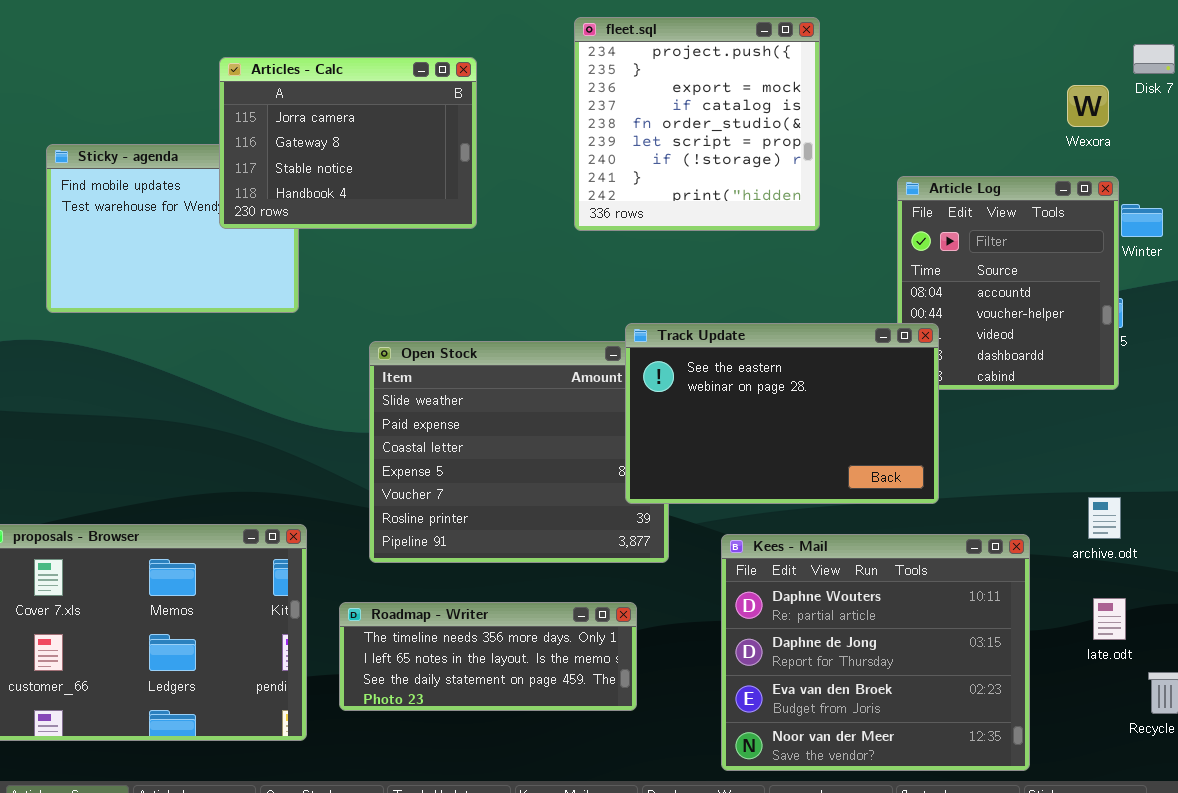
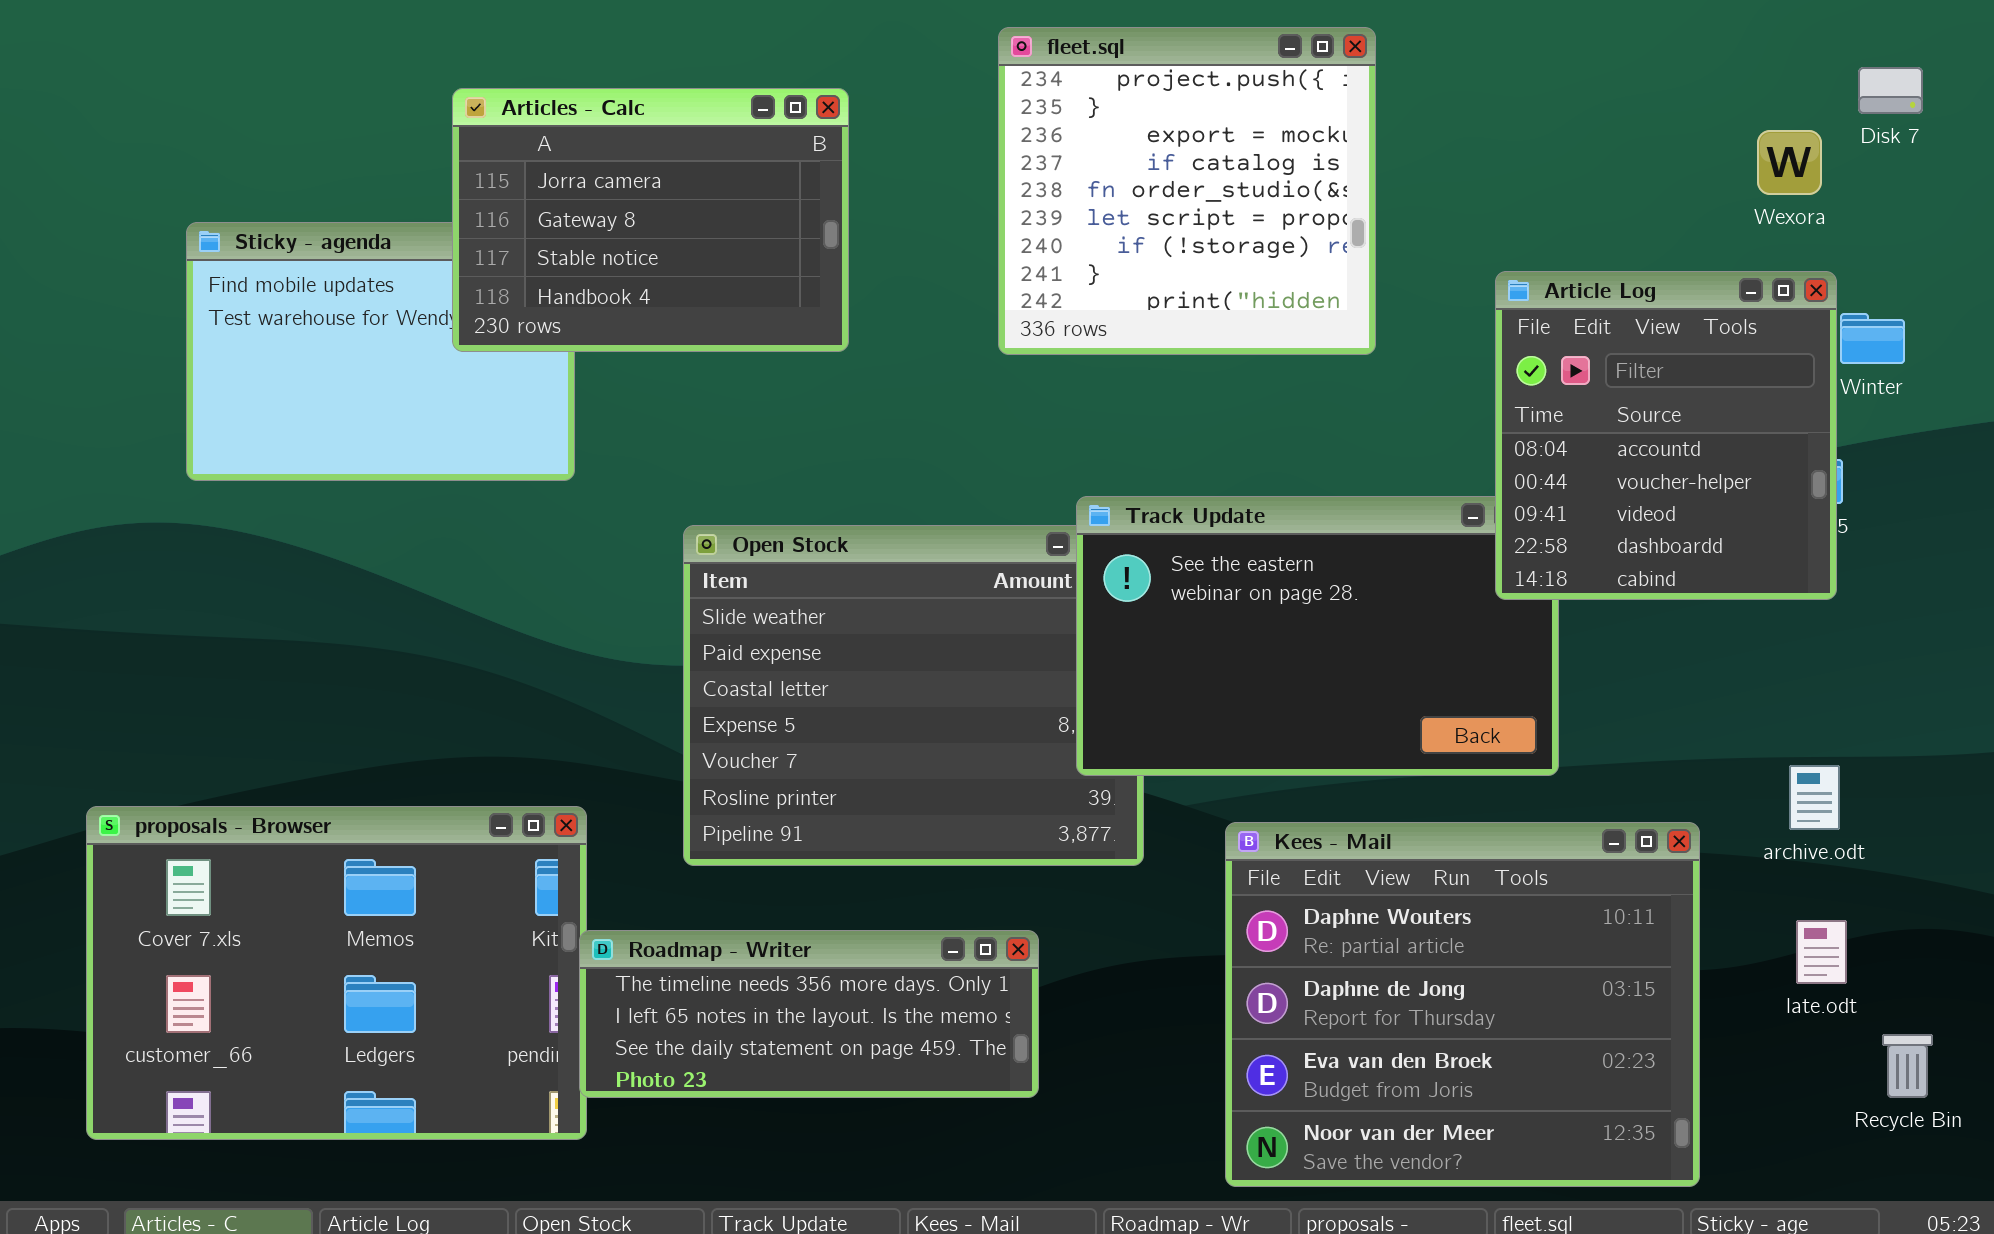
Article Log: [897,176,1119,390] -> [1495,271,1837,600], raised
Roadmap - Writer: [339,602,637,711] -> [579,930,1039,1098], moved

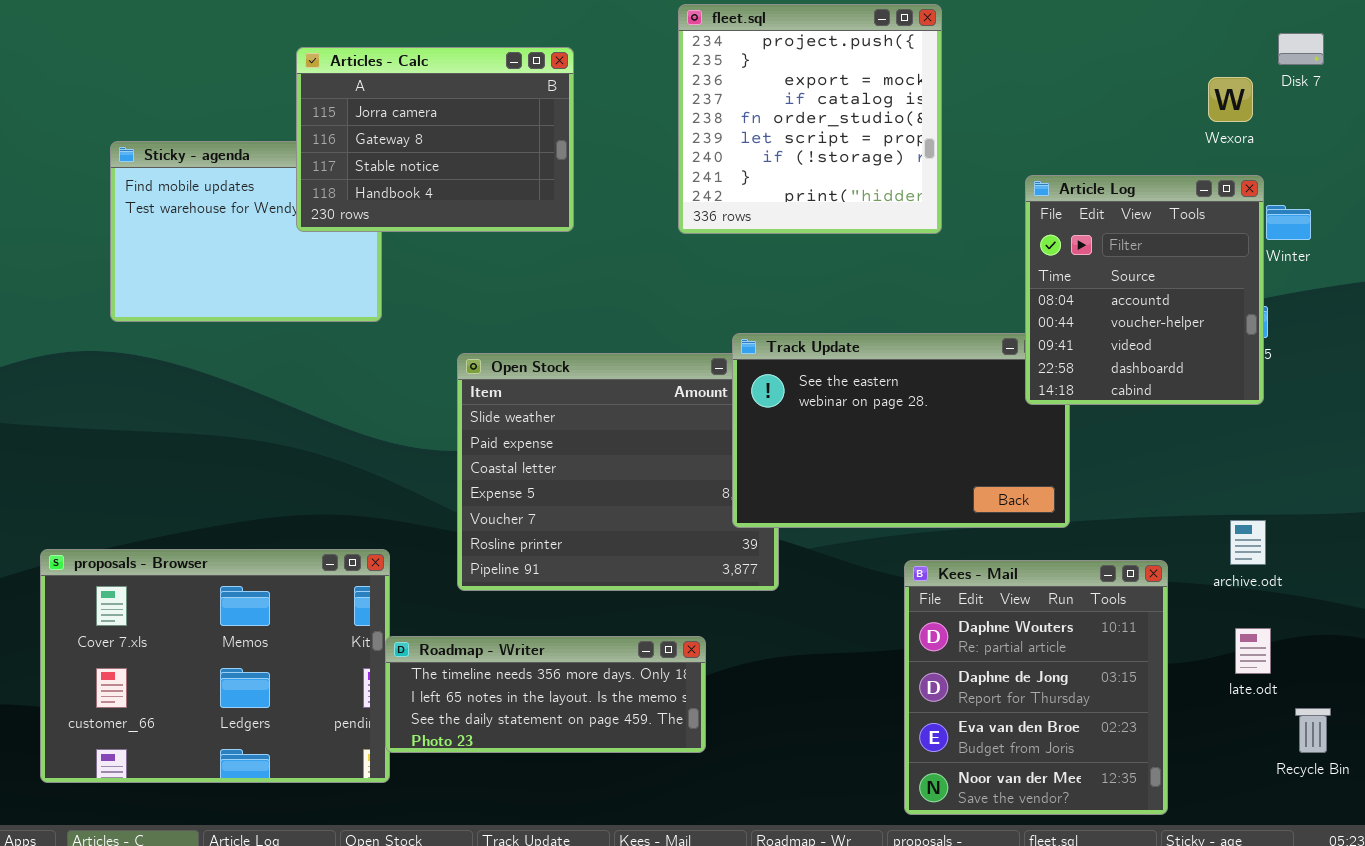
Kees - Mail: [1225,822,1700,1187] -> [904,560,1168,815], resized

